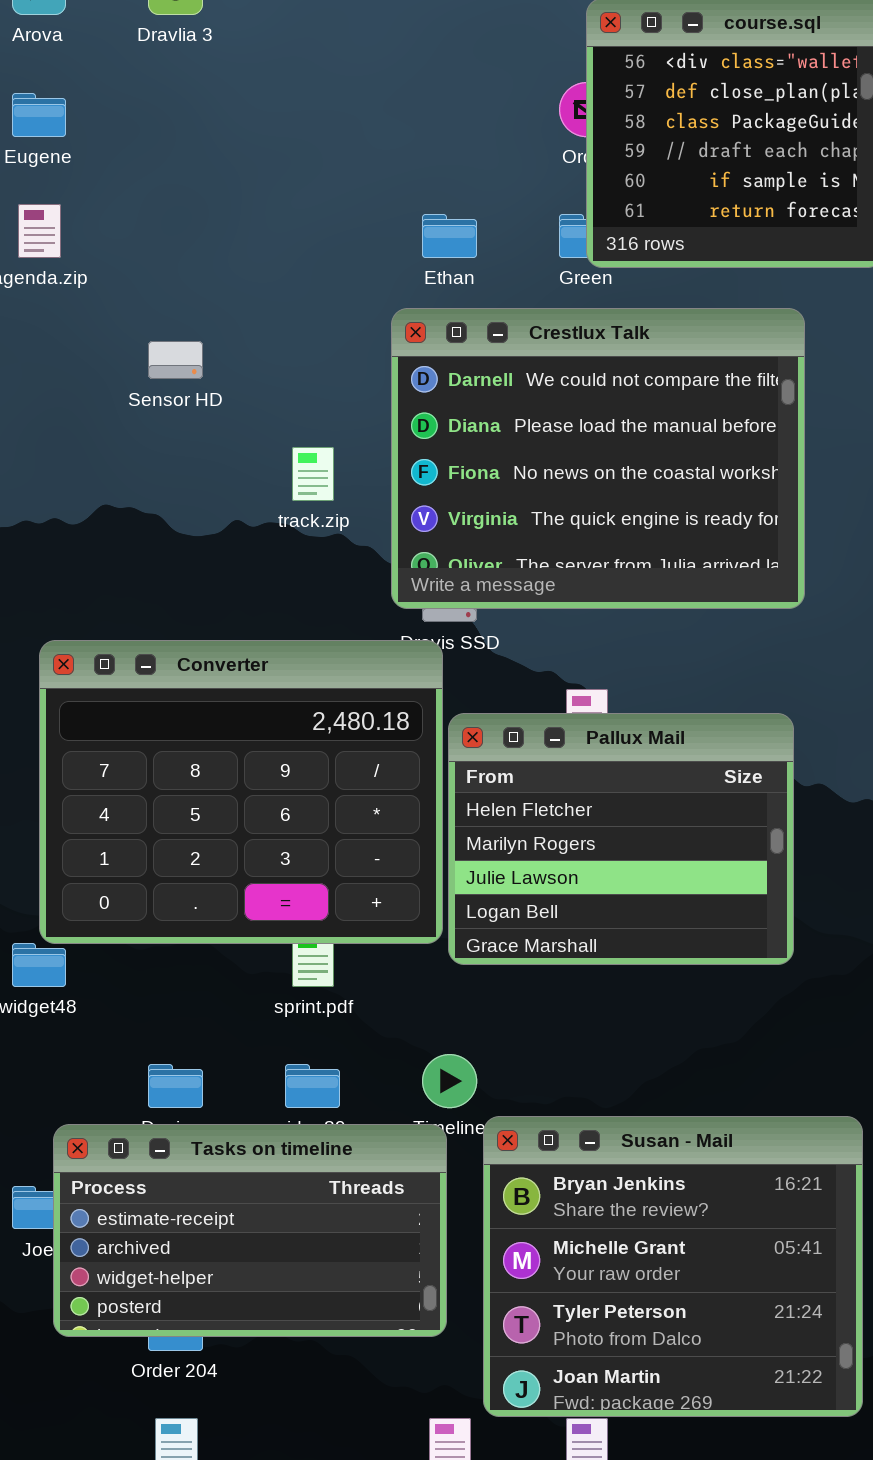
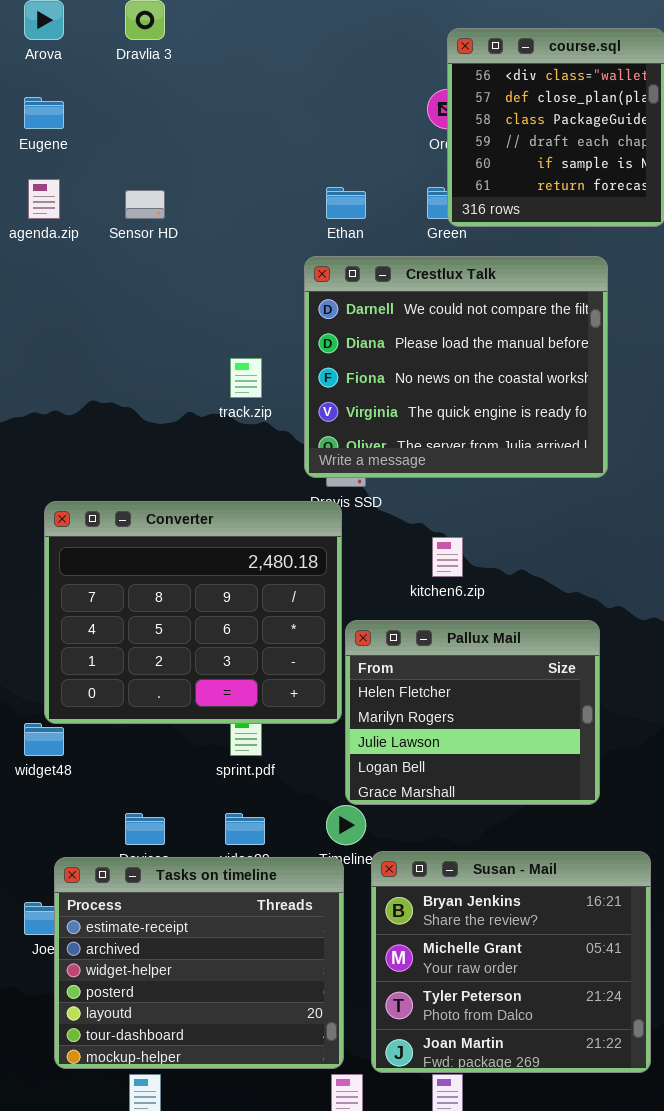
Sensor HD: [148,341,203,379] -> [125,190,165,219], moved
Pallux Mail: [448,713,794,965] -> [345,620,600,805], moved
Tasks on timeline: [53,1124,447,1337] -> [54,857,344,1069], resized

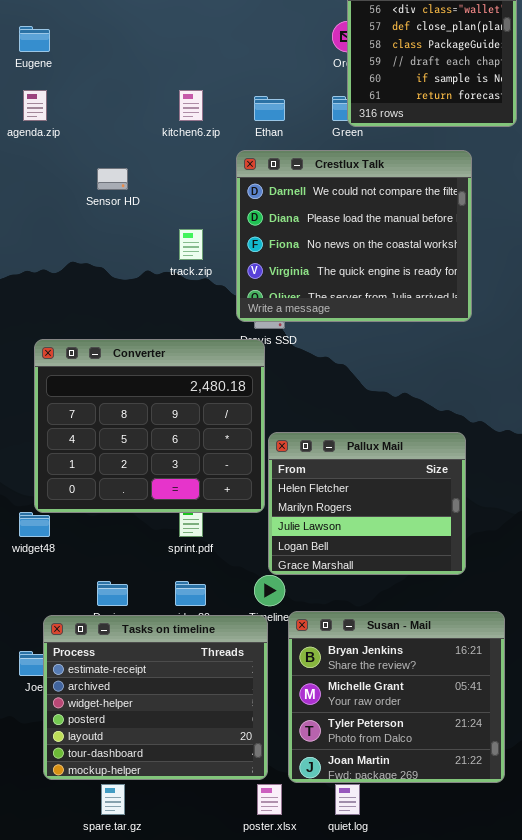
Sensor HD: [125,190,165,219] -> [97,168,128,190], moved
kitchen6.zip: [432,537,463,577] -> [179,90,203,121], moved

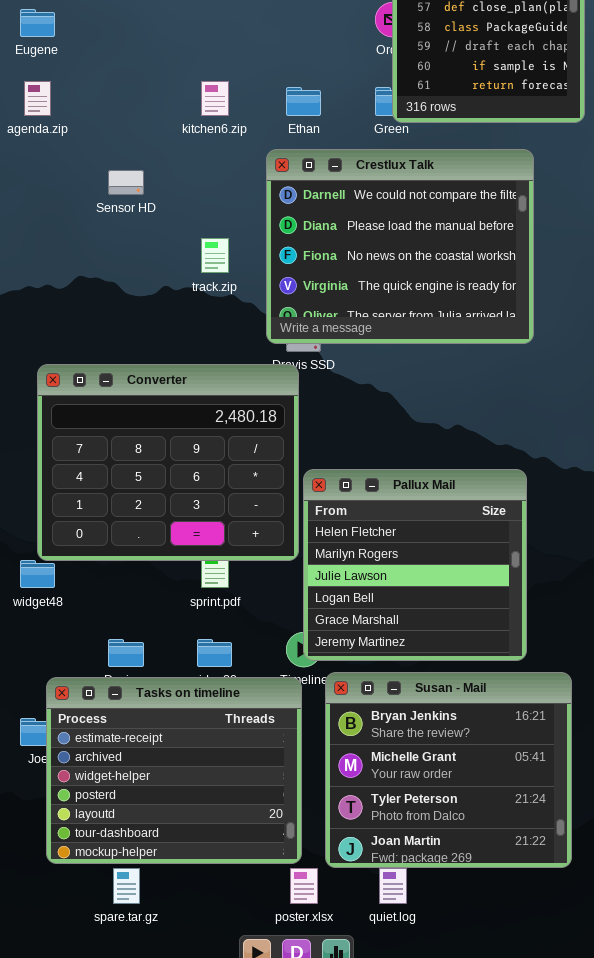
Pallux Mail: [268,432,466,575] -> [303,469,527,661], resized

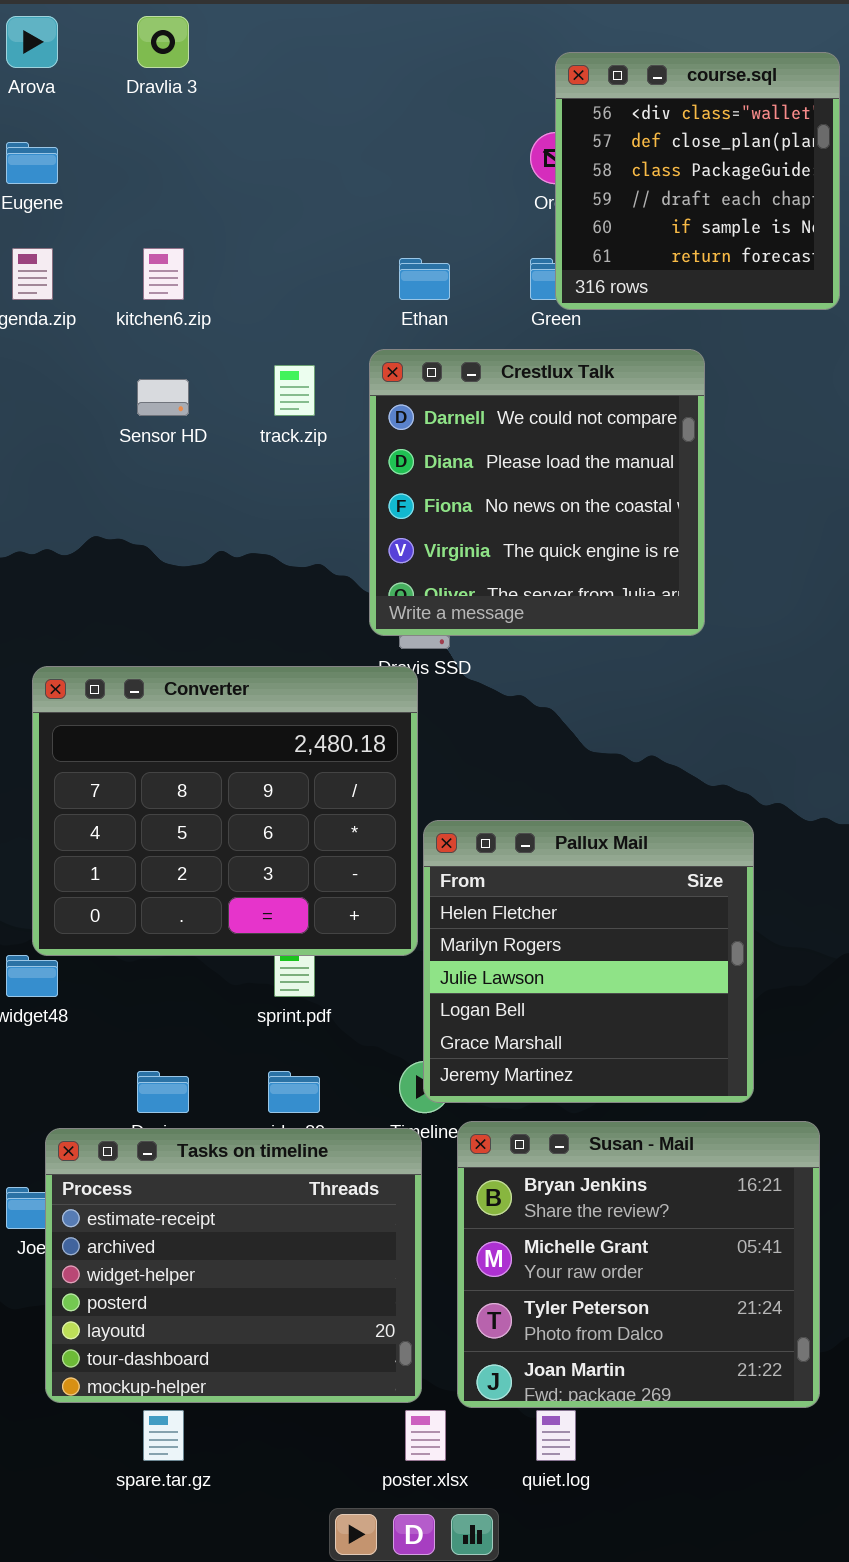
kitchen6.zip: [201,81,229,116] -> [143,248,184,300], moved
Crestlux Talk: [266,149,534,344] -> [369,349,705,636], resized
track.zip: [201,238,229,273] -> [274,365,315,416], moved

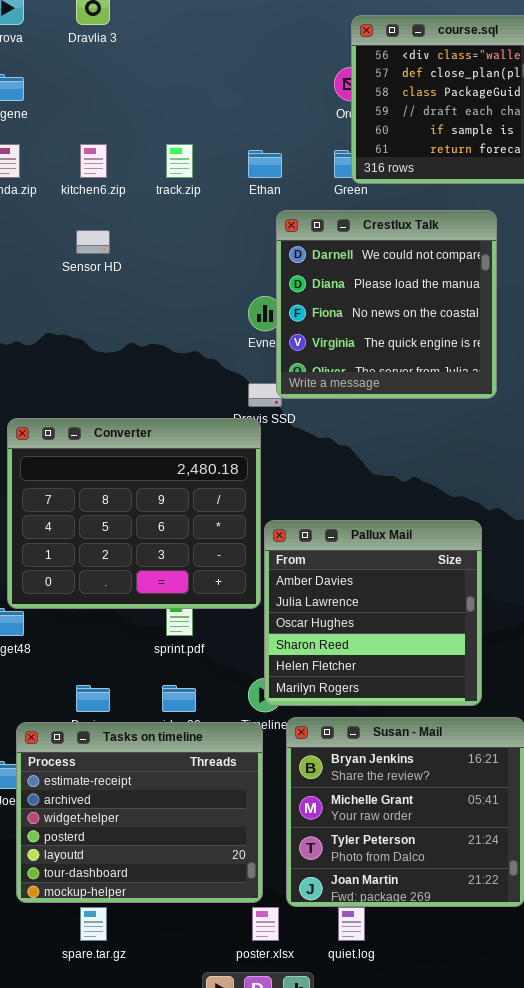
Crestlux Talk: [369,349,705,636] -> [276,210,497,399], moved
track.zip: [274,365,315,416] -> [166,144,193,178], moved
Pallux Mail: [423,820,754,1103] -> [264,520,482,706], scrolled up 4 rows

